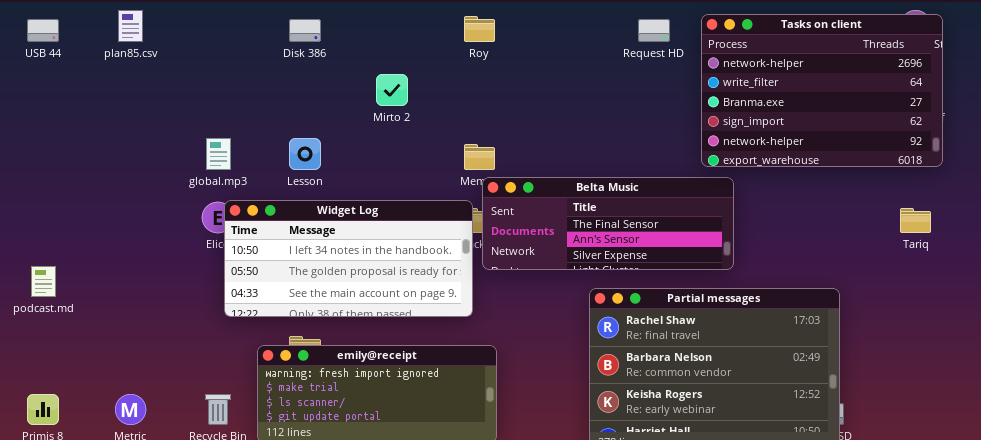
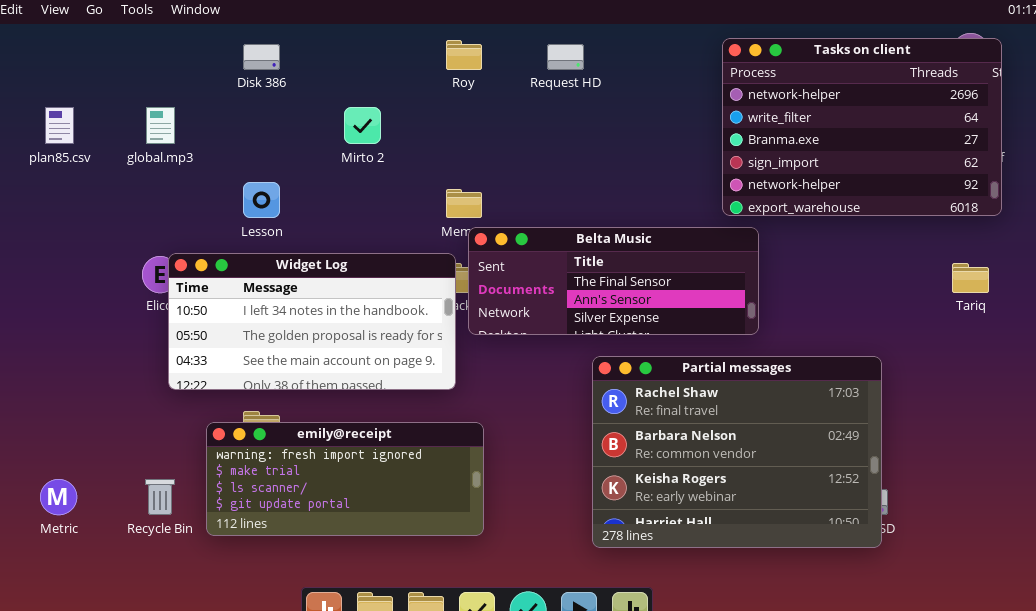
plan85.csv: [118,10,143,42] -> [45,107,74,144], moved
Request HD: [638,19,670,42] -> [547,44,584,70], moved
global.mp3: [206,138,231,170] -> [146,107,175,144], moved

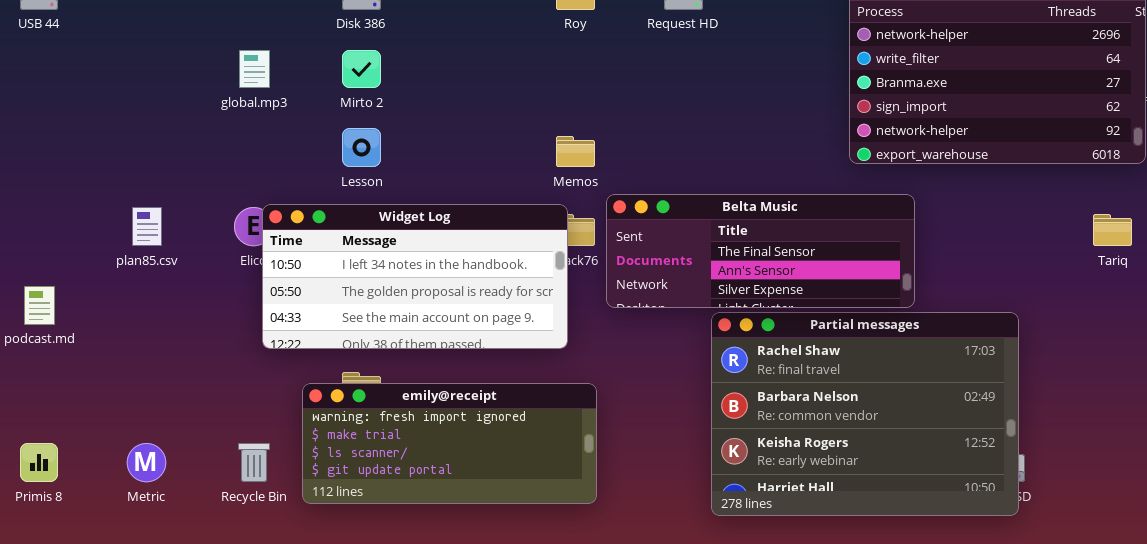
plan85.csv: [45,107,74,144] -> [132,207,162,246], moved
Mirto 2: [344,107,381,144] -> [342,50,381,88], moved
Belta Music: [468,227,759,335] -> [606,194,915,308], moved

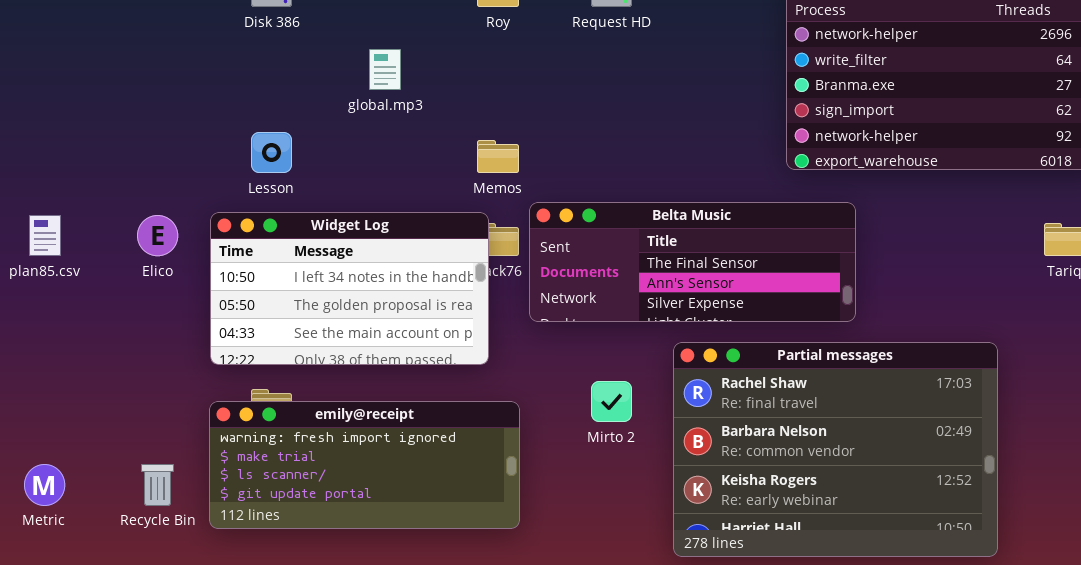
global.mp3: [239,50,270,88] -> [369,49,401,90], moved
Mirto 2: [342,50,381,88] -> [591,381,632,422], moved
Widget Log: [262,204,568,349] -> [210,212,489,365], resized
Partial messages: [711,312,1019,516] -> [673,342,998,557], moved

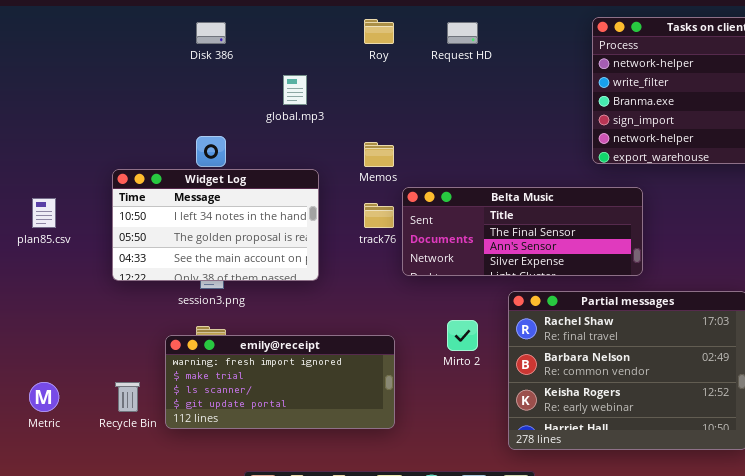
Widget Log: [210,212,489,365] -> [112,169,319,281], moved

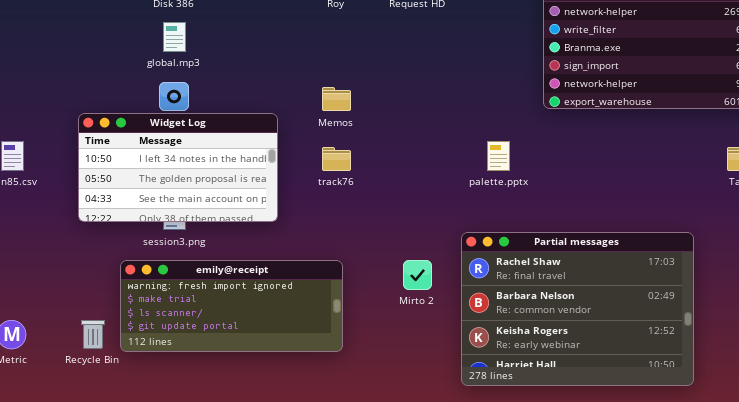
global.mp3: [283,75,307,105] -> [163,22,186,52], moved
Belta Music: [402,187,643,276] -> none, closed
emily@receipt: [165,335,395,429] -> [120,260,343,352], moved

